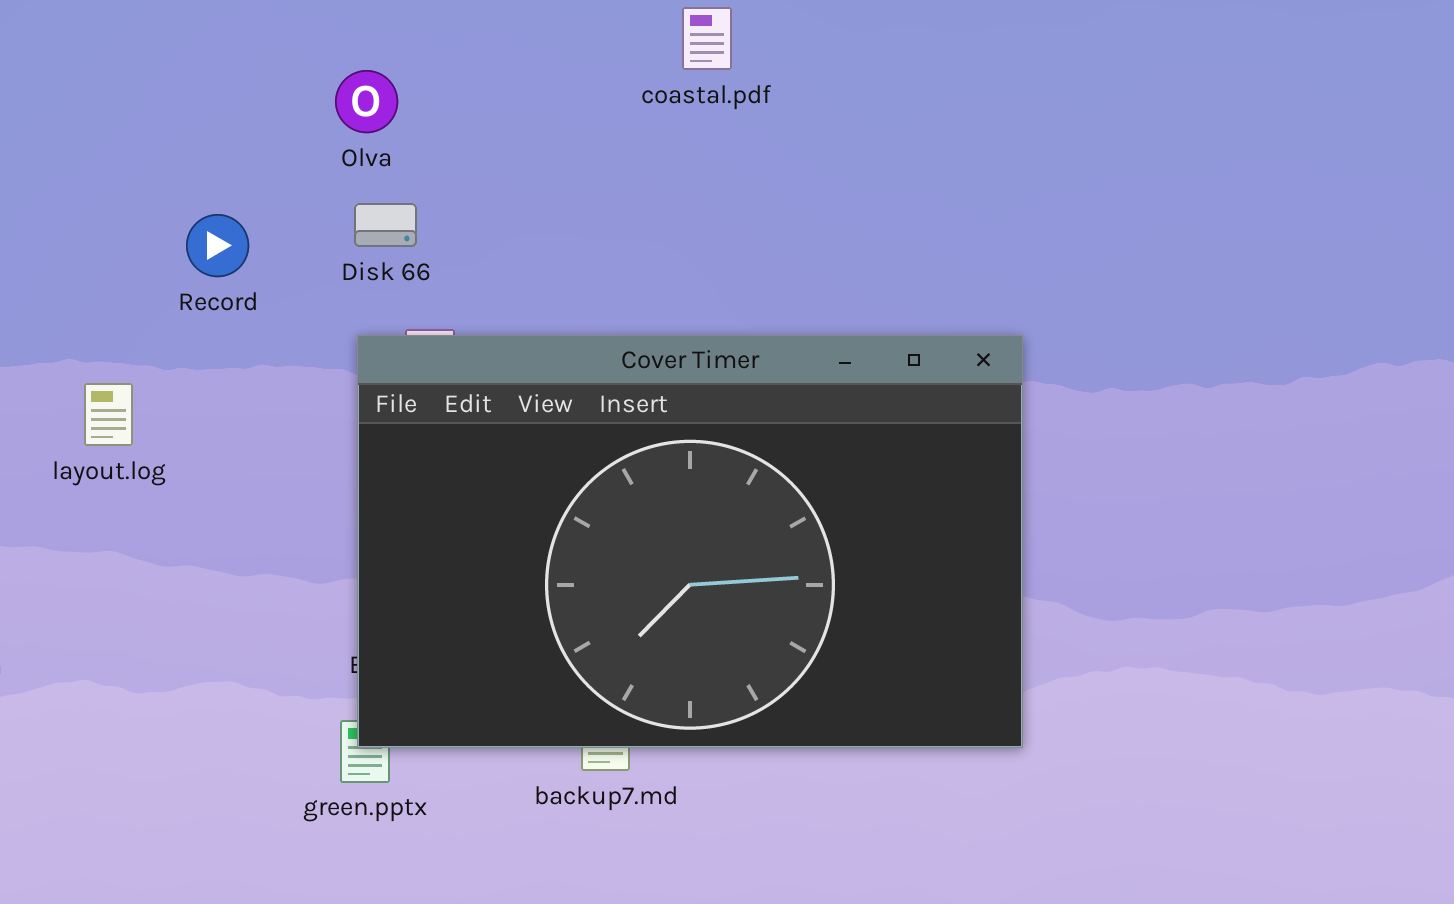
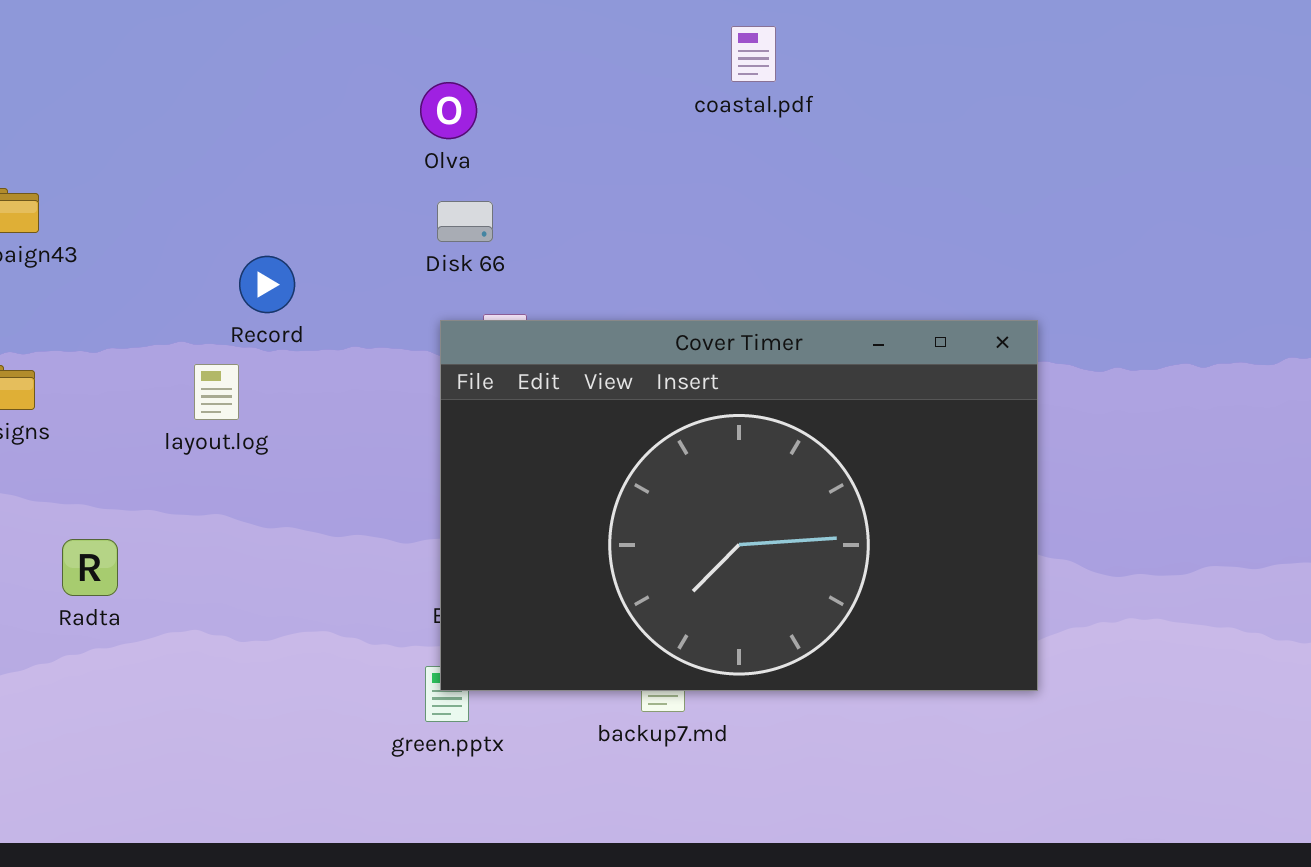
Record: [186,214,249,277] -> [239,256,295,313], moved

